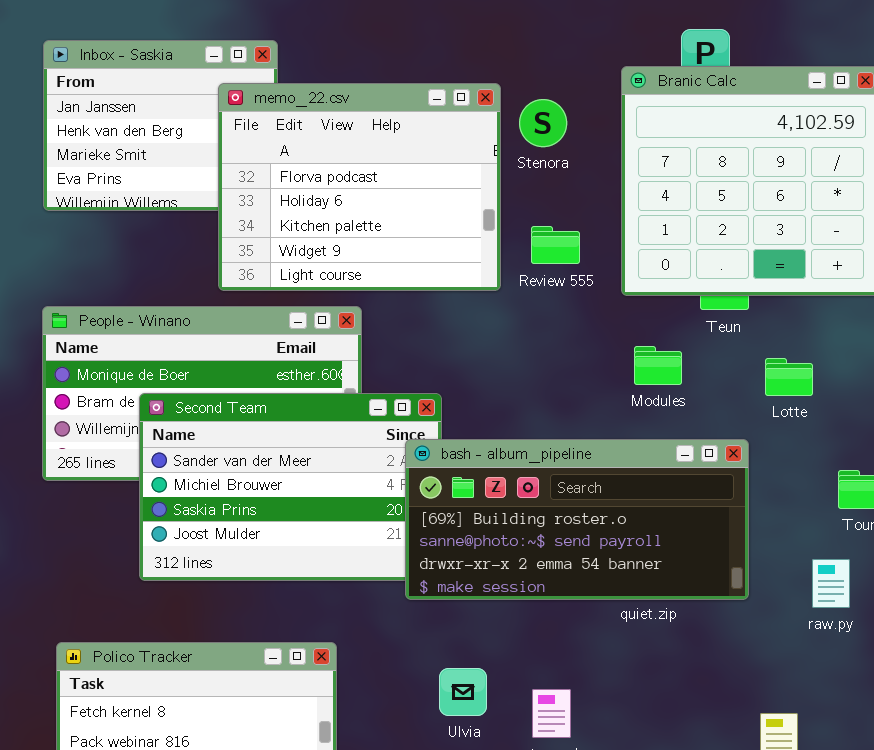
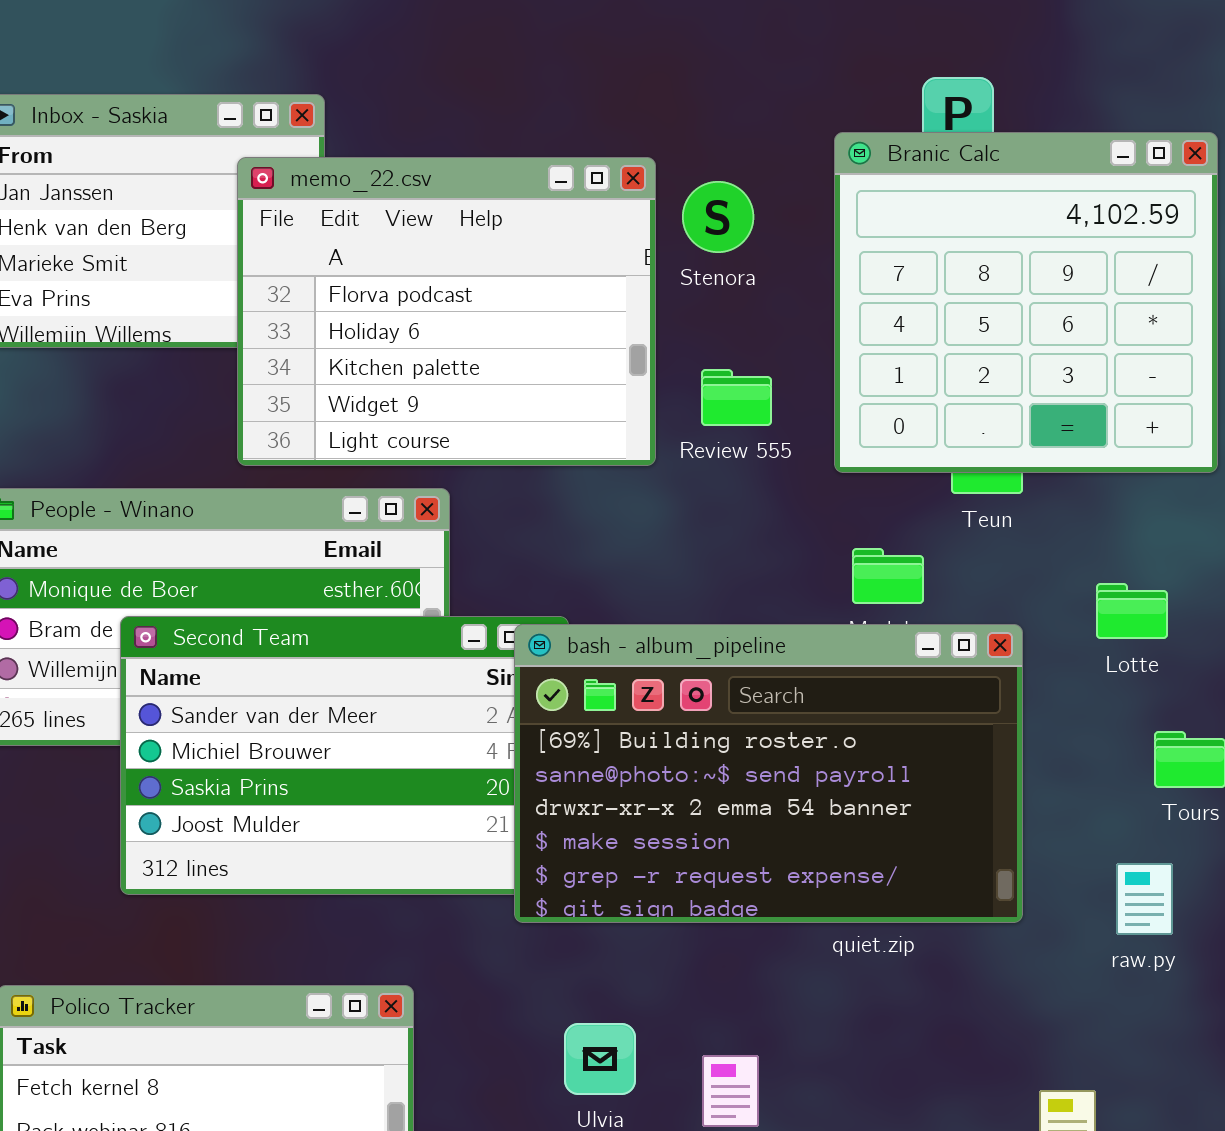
Lotte: [765,358,813,396] -> [1096,583,1168,639], moved
bash - album_pipeline: [405,439,749,600] -> [514,624,1023,923], resized

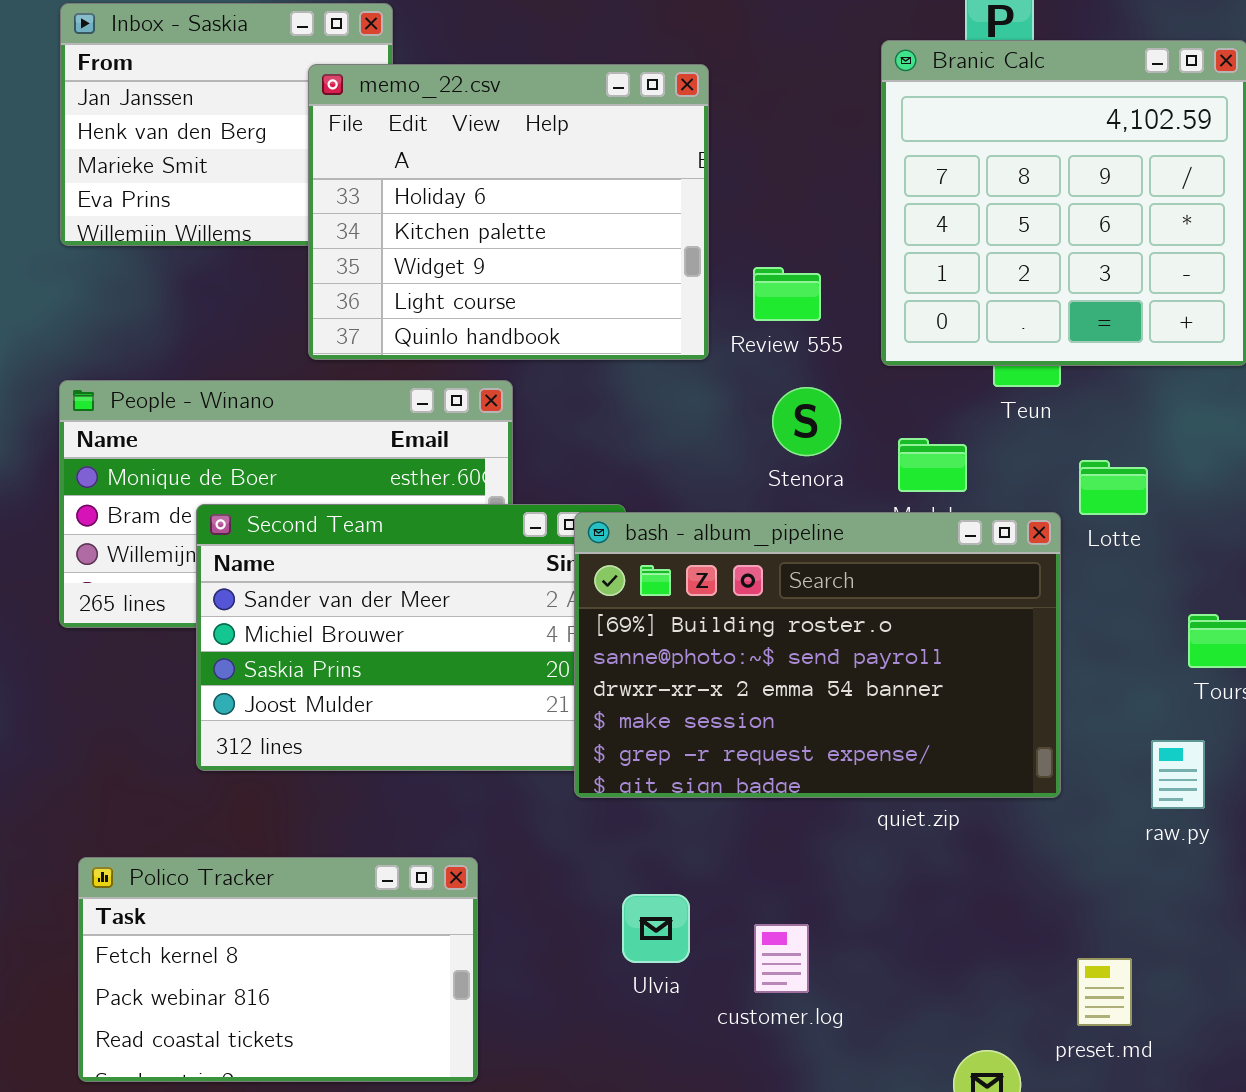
memo_22.csv: [237,157,656,466] -> [308,64,709,360], scrolled down 1 row
Stenora: [682,181,754,253] -> [772,387,841,456], moved
Lotte: [1096,583,1168,639] -> [1079,460,1148,515], moved

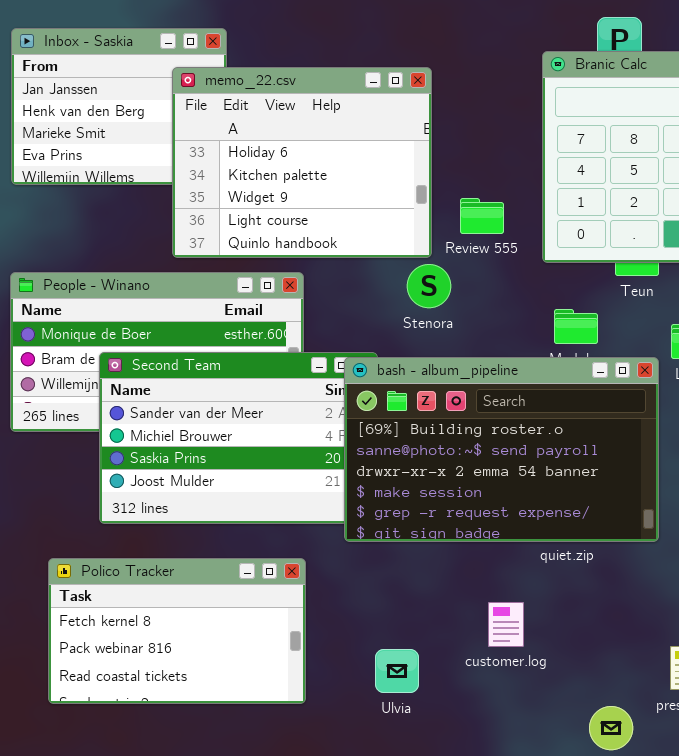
Stenora: [772,387,841,456] -> [407,264,451,308], moved
Polico Tracker: [78,857,478,1082] -> [48,558,306,704], moved
Ulvia: [622,894,690,963] -> [375,649,419,693], moved
customer.log: [754,924,809,993] -> [488,602,524,647], moved

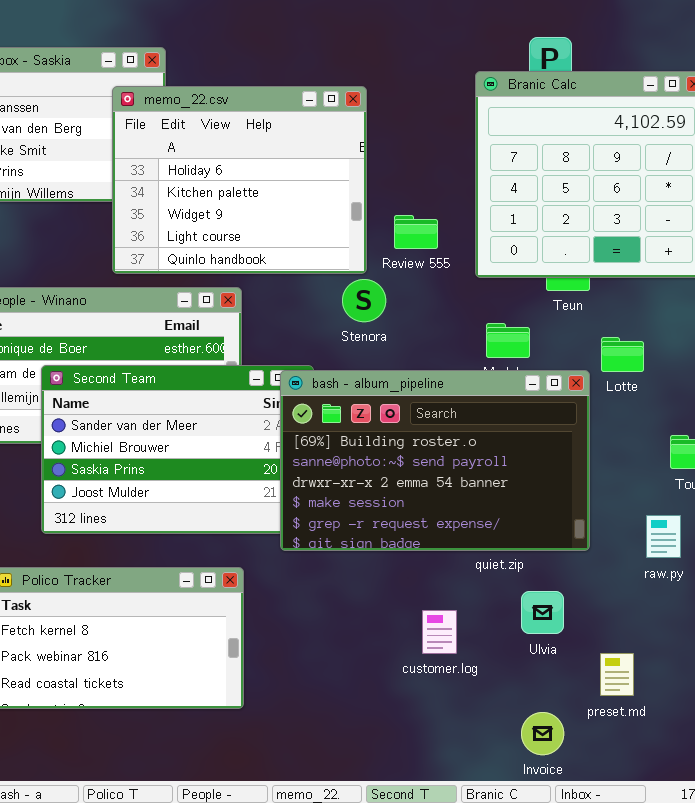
Ulvia: [375,649,419,693] -> [521,591,564,634], moved

